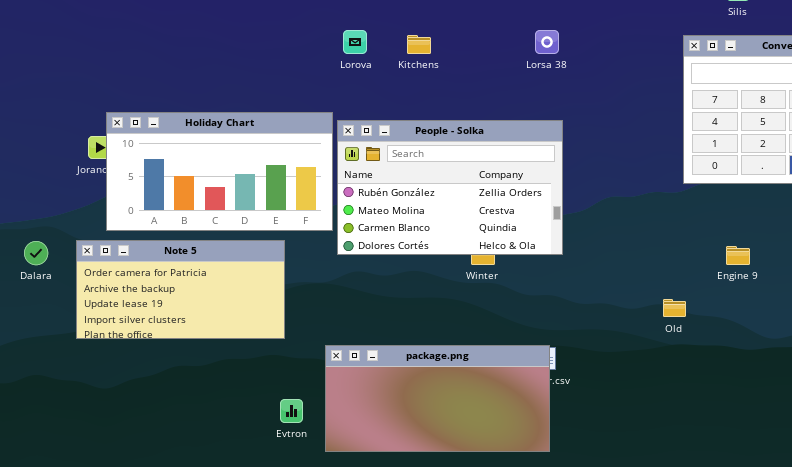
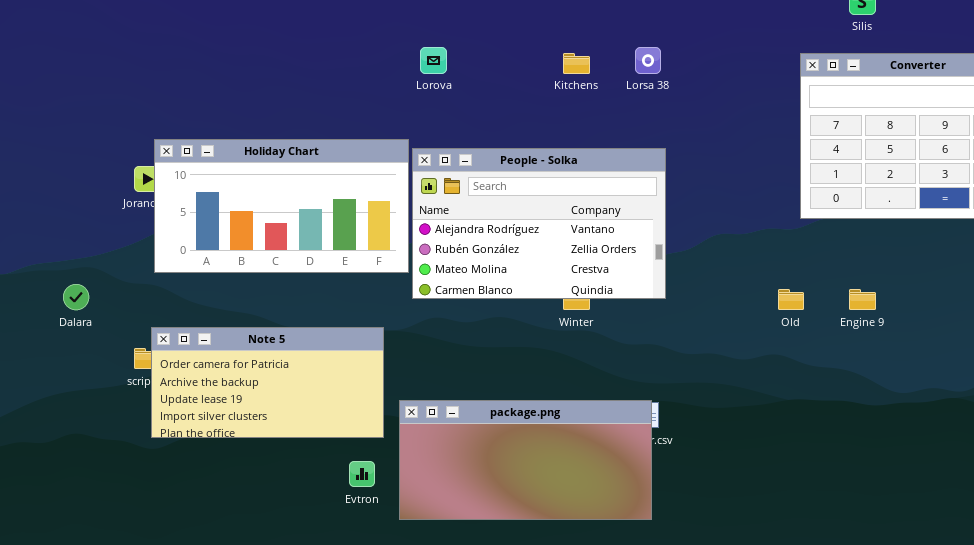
Kitchens: [407,35,431,54] -> [563,53,590,74], moved
People - Solka: [337,120,563,255] -> [412,148,666,299], scrolled up 1 row
Note 5: [76,240,285,339] -> [151,327,384,438], moved
Old: [663,299,686,317] -> [778,289,804,310], moved

